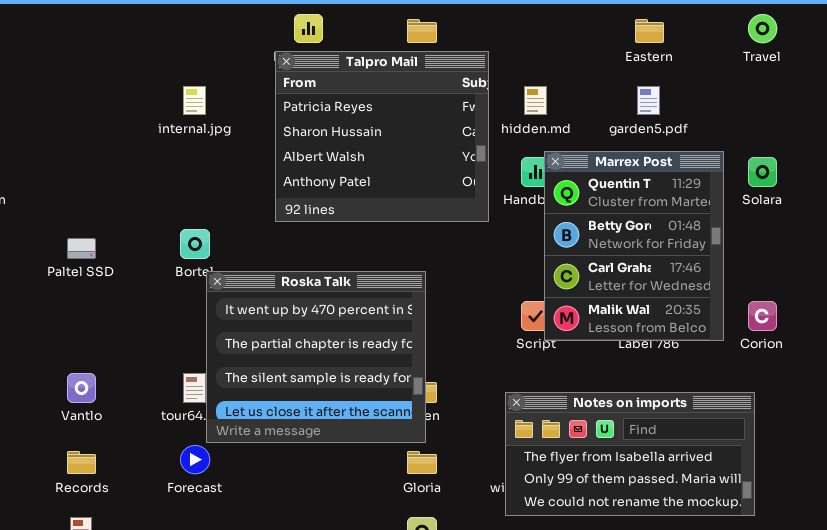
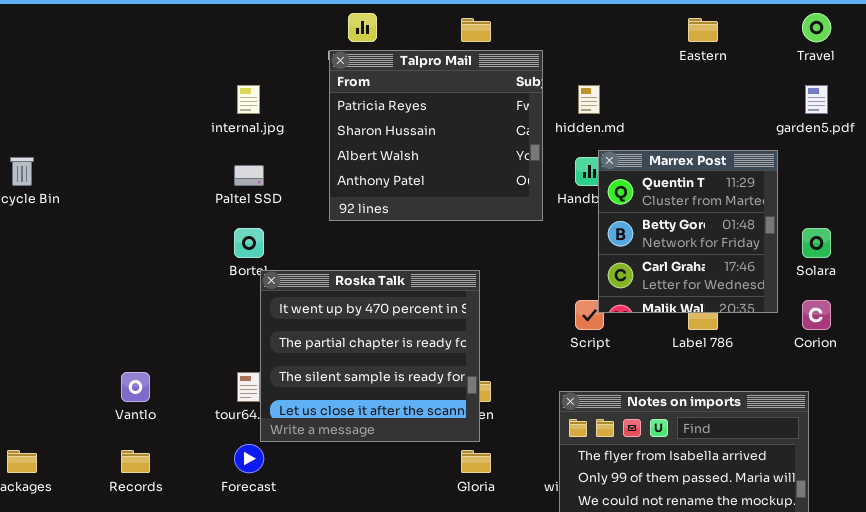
garden5.pdf: [637,86,660,115] -> [805,85,828,114], moved
Marrex Post: [544,151,724,341] -> [598,150,778,313], resized
Solara: [748,157,777,187] -> [802,228,831,258], moved
Paltel SSD: [67,238,96,259] -> [234,165,264,186], moved

